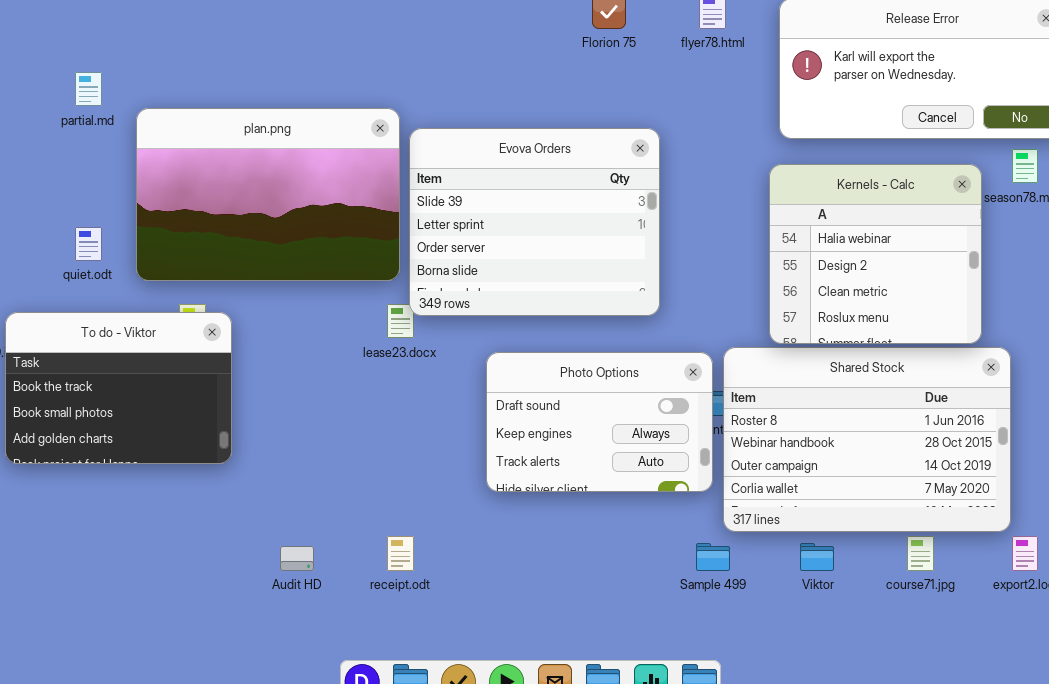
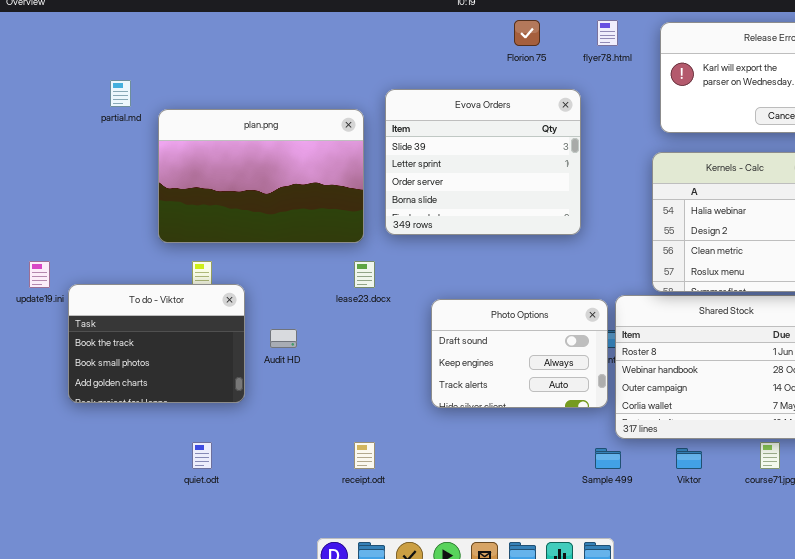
Evova Orders: [409,128,660,316] -> [385,89,581,235], moved
quiet.odt: [75,227,102,261] -> [192,442,212,469], moved
To do - Viktor: [5,312,232,464] -> [68,284,245,403], moved
Audit HD: [280,546,314,571] -> [270,329,297,348], moved

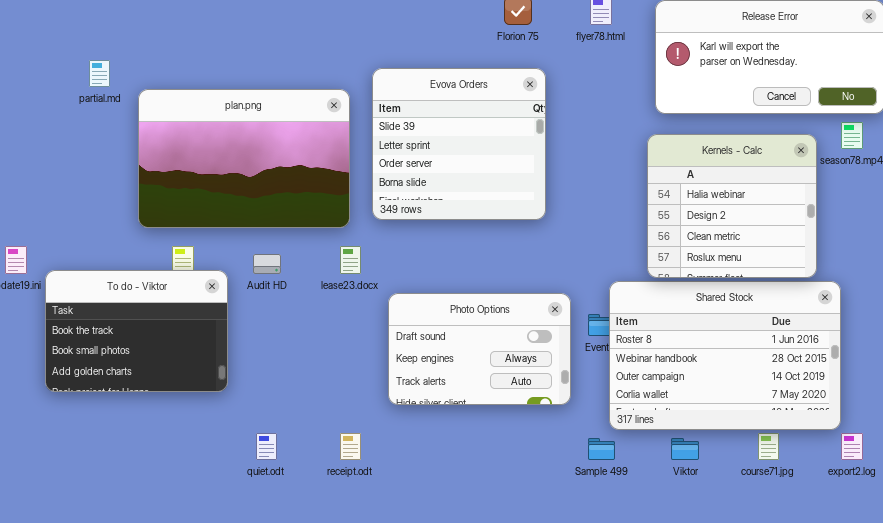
Evova Orders: [385,89,581,235] -> [372,68,546,220], resized
Photo Options: [431,299,608,408] -> [388,293,571,405], moved
Audit HD: [270,329,297,348] -> [253,254,281,274], moved
quiet.odt: [192,442,212,469] -> [256,433,277,460], moved

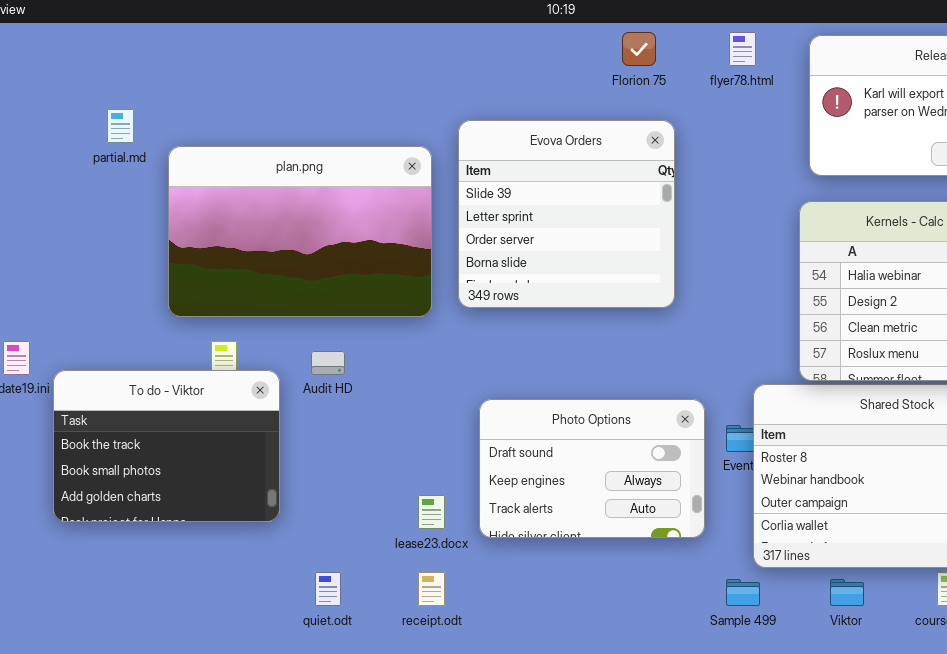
lease23.docx: [340,246,361,274] -> [418,495,445,529], moved

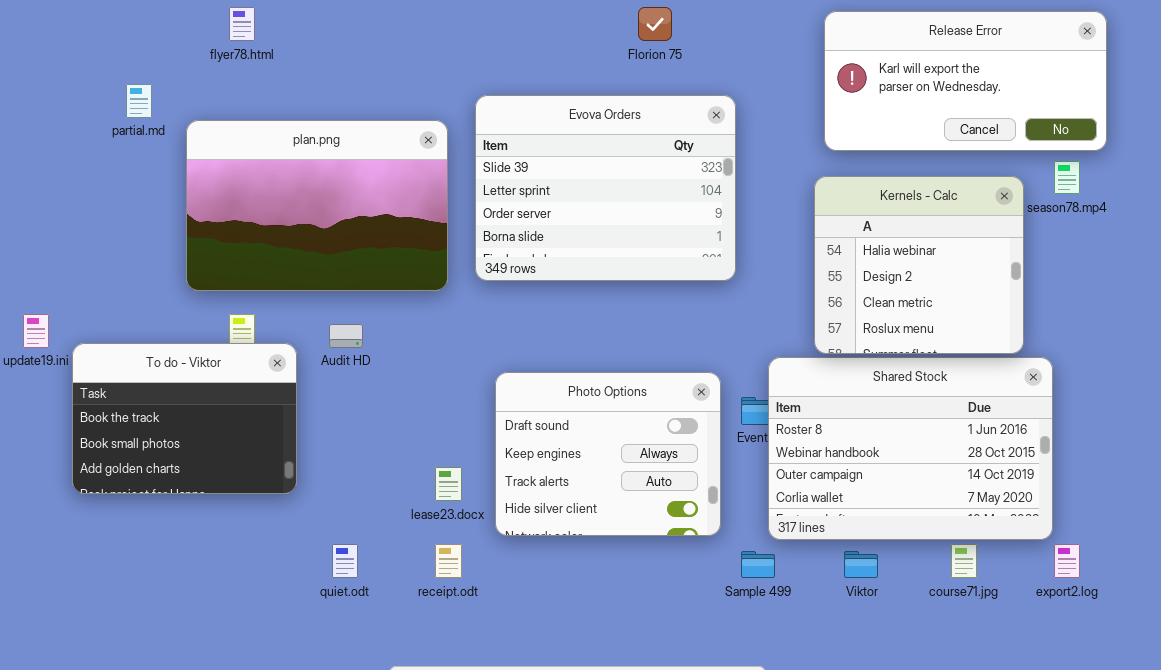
flyer78.html: [729,32,756,66] -> [229,7,255,41], moved
Evova Orders: [458,120,675,308] -> [475,95,736,281], resized
Photo Options: [479,399,705,538] -> [495,372,721,536], resized

